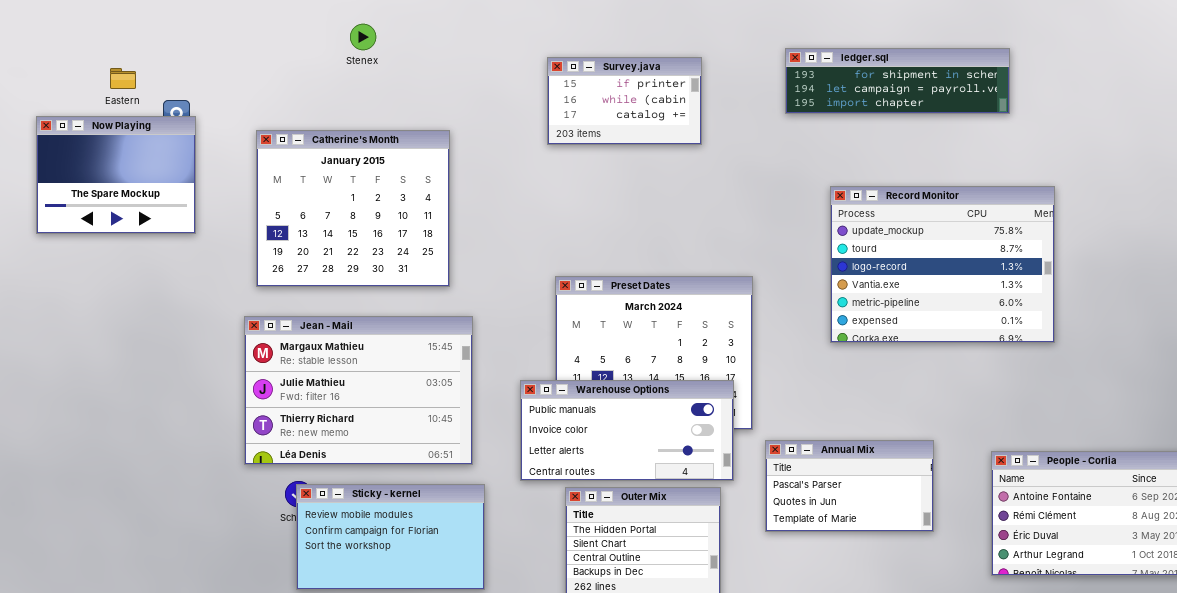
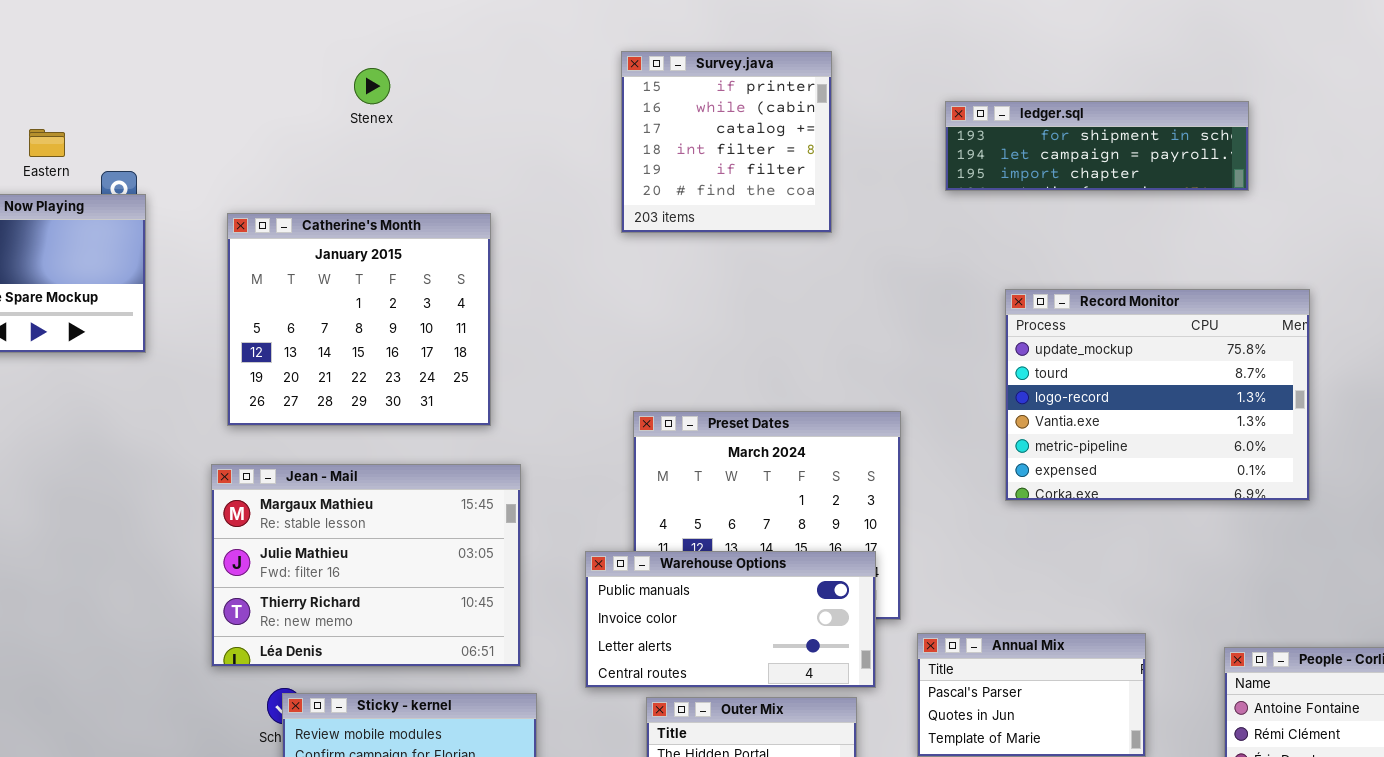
Survey.java: [547,57,702,145] -> [621,51,832,233], resized

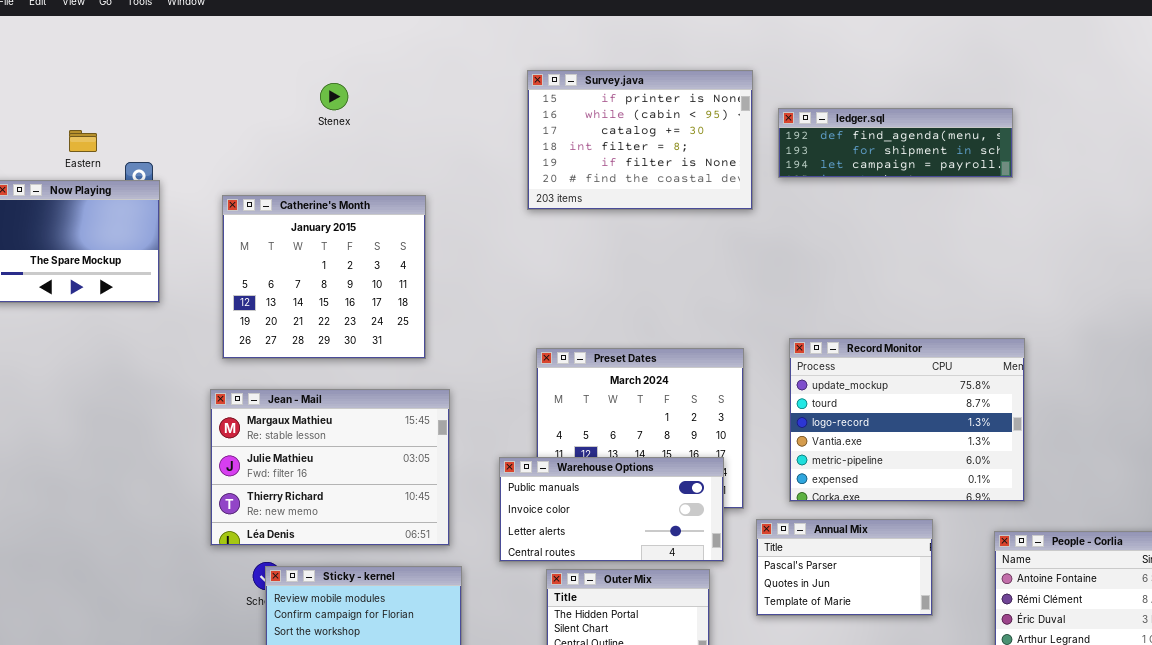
Survey.java: [621,51,832,233] -> [527,70,753,210], resized
ledger.sql: [945,101,1249,191] -> [778,108,1013,178], scrolled up 1 row
Record Monitor: [1005,289,1310,501] -> [789,338,1025,502], moved

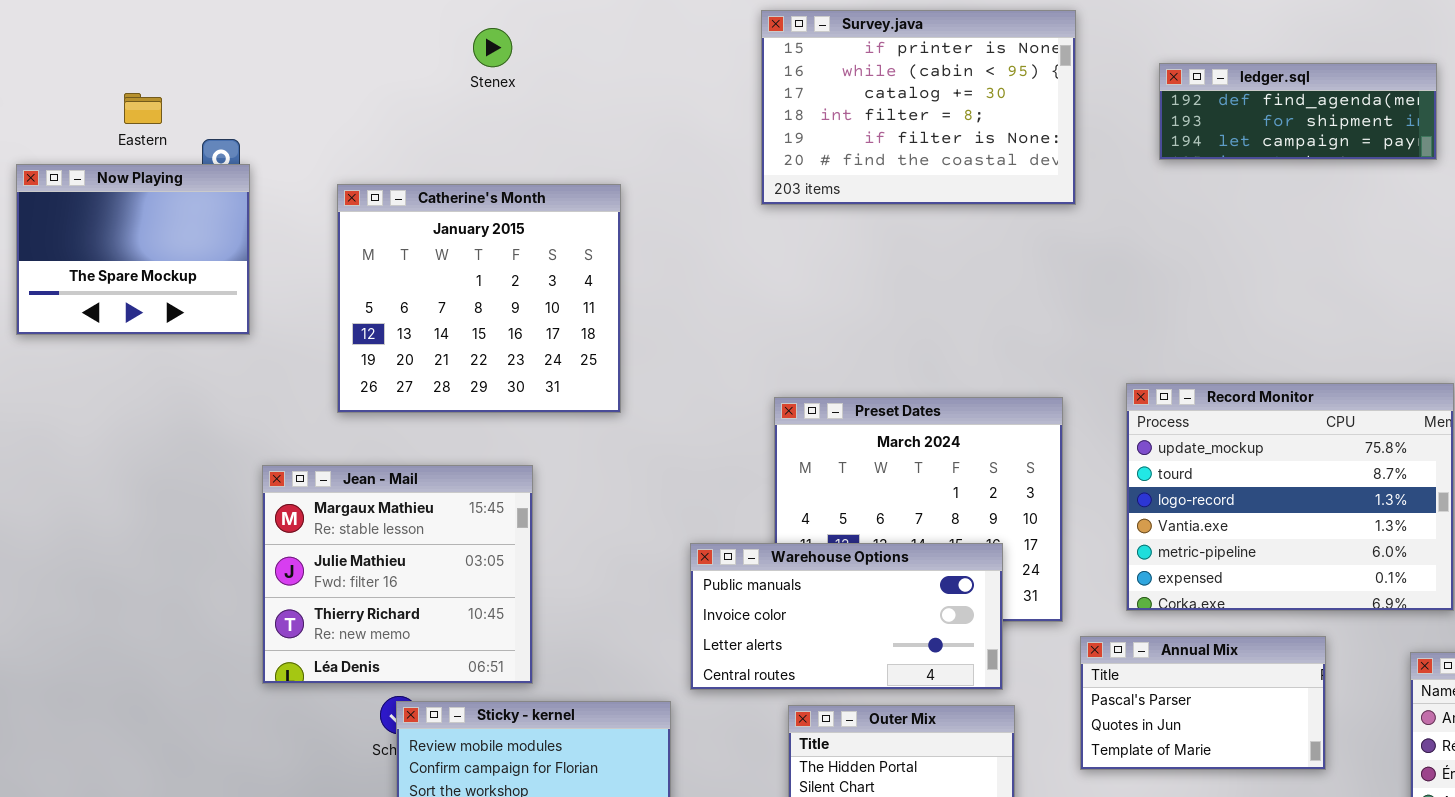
ledger.sql: [778,108,1013,178] -> [1159,63,1437,160], resized
Jean - Mail: [210,389,450,546] -> [262,465,533,684], moved, resized
Warehouse Options: [499,457,724,562] -> [690,543,1003,690], moved

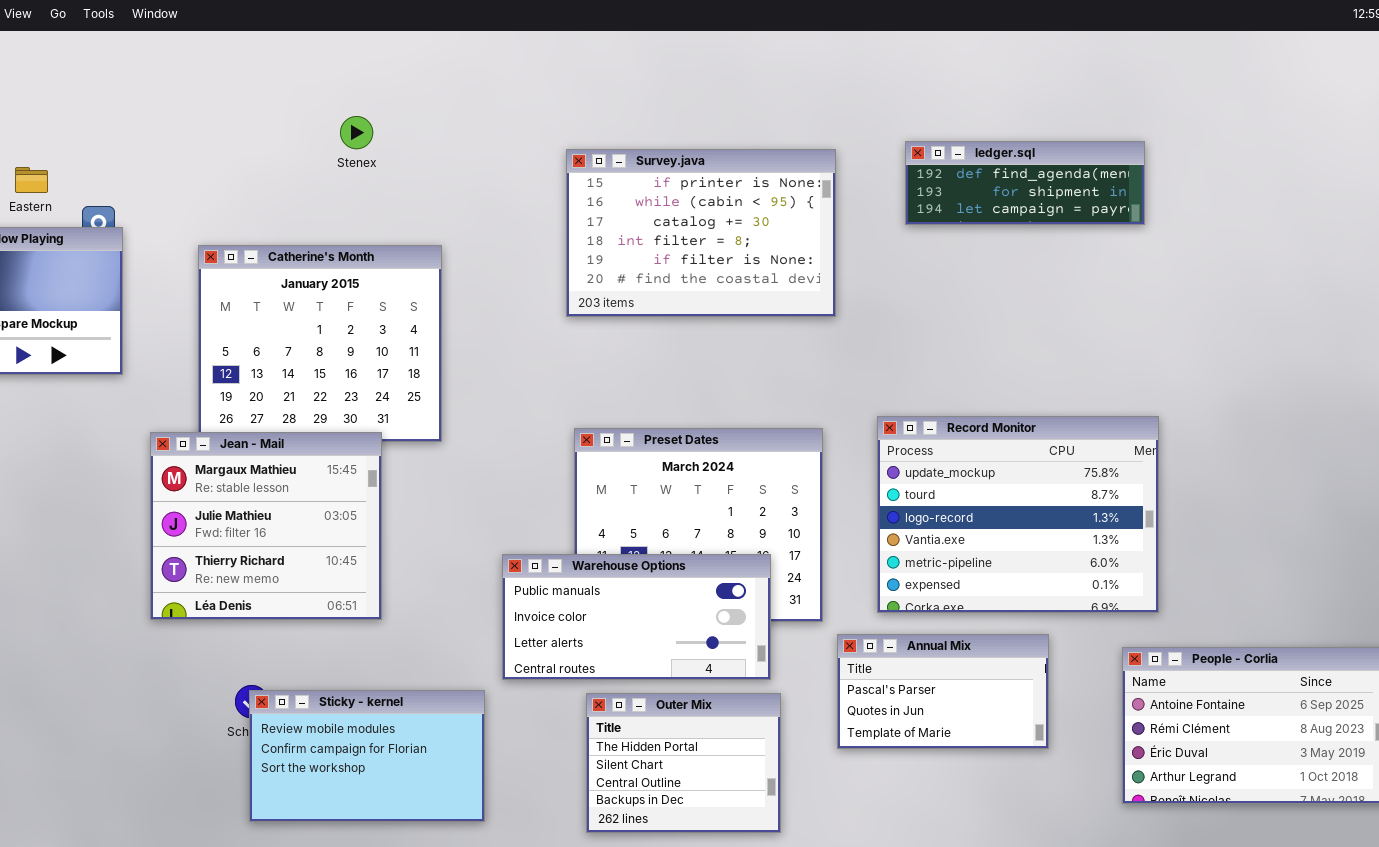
Survey.java: [761,10,1076,205] -> [566,149,836,317], moved
Stenex: [473,28,512,67] -> [340,116,373,149], moved
Jean - Mail: [262,465,533,684] -> [150,432,382,620], moved

